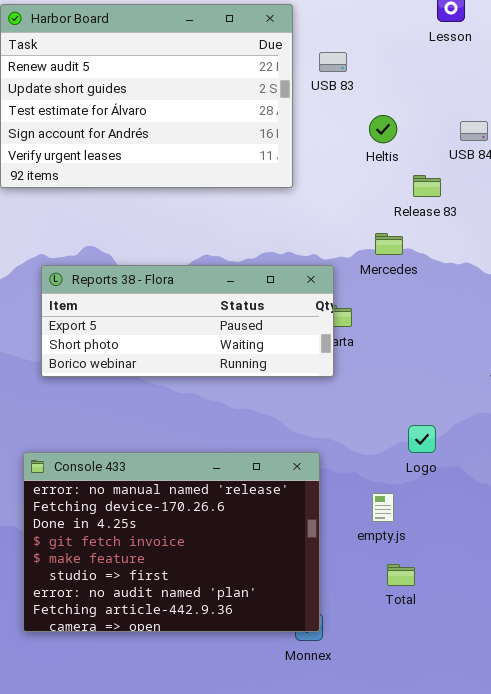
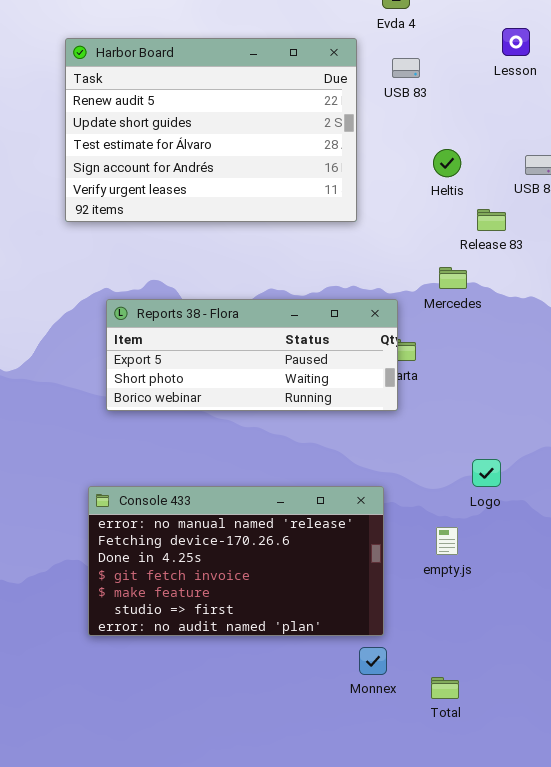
USB 83: [319,52,347,72] -> [392,58,420,78], moved
Console 433: [23,452,320,632] -> [88,486,384,636], resized
Total: [387,564,415,586] -> [431,677,459,699], moved

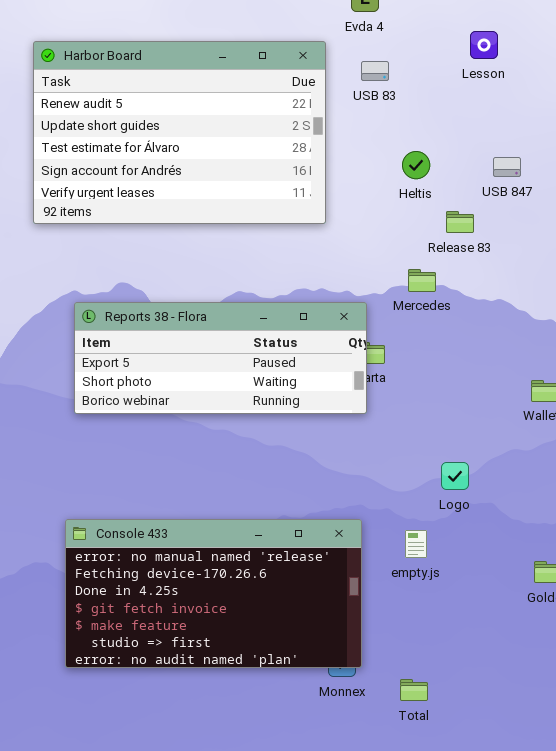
Console 433: [88,486,384,636] -> [65,519,362,668], moved

